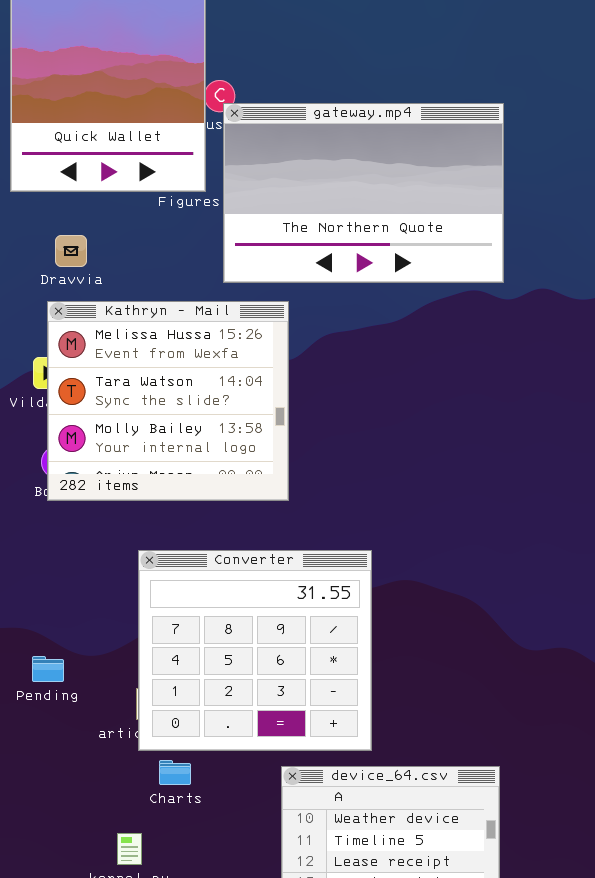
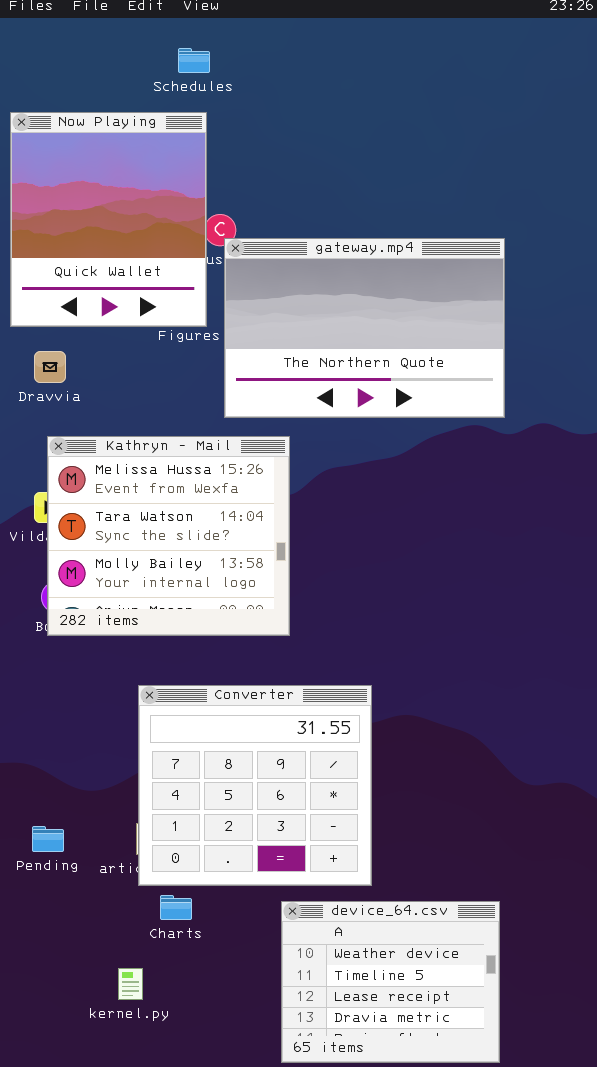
Dravvia: [55,235,87,267] -> [34,351,66,383], moved
Pending: [32,656,64,682] -> [32,826,64,852], moved

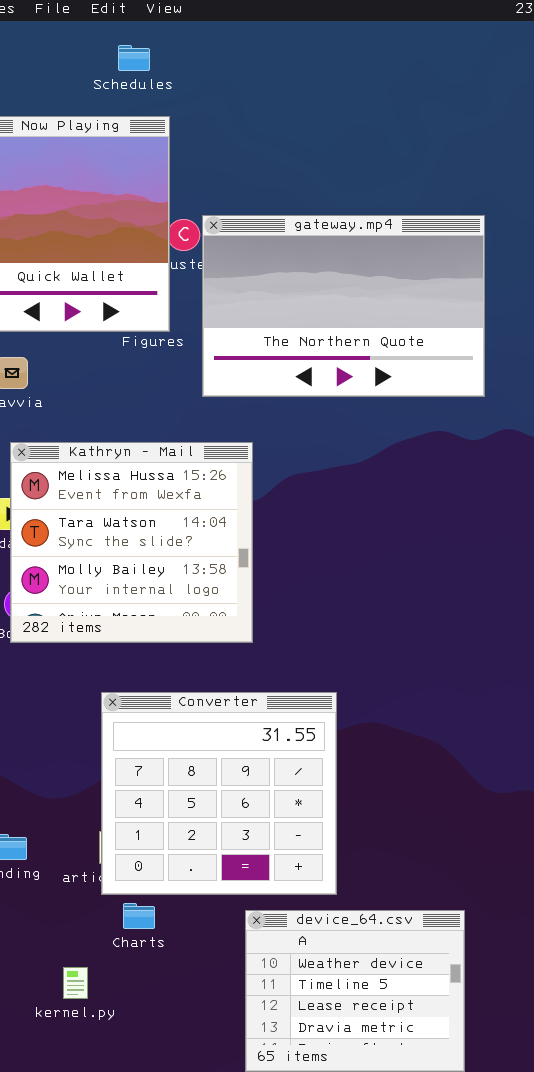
Schedules: [178,48,210,73] -> [118,45,150,71], moved
gateway.mp4: [224,238,505,418] -> [202,215,485,397], moved
kernel.py: [118,968,143,1000] -> [63,967,88,999], moved

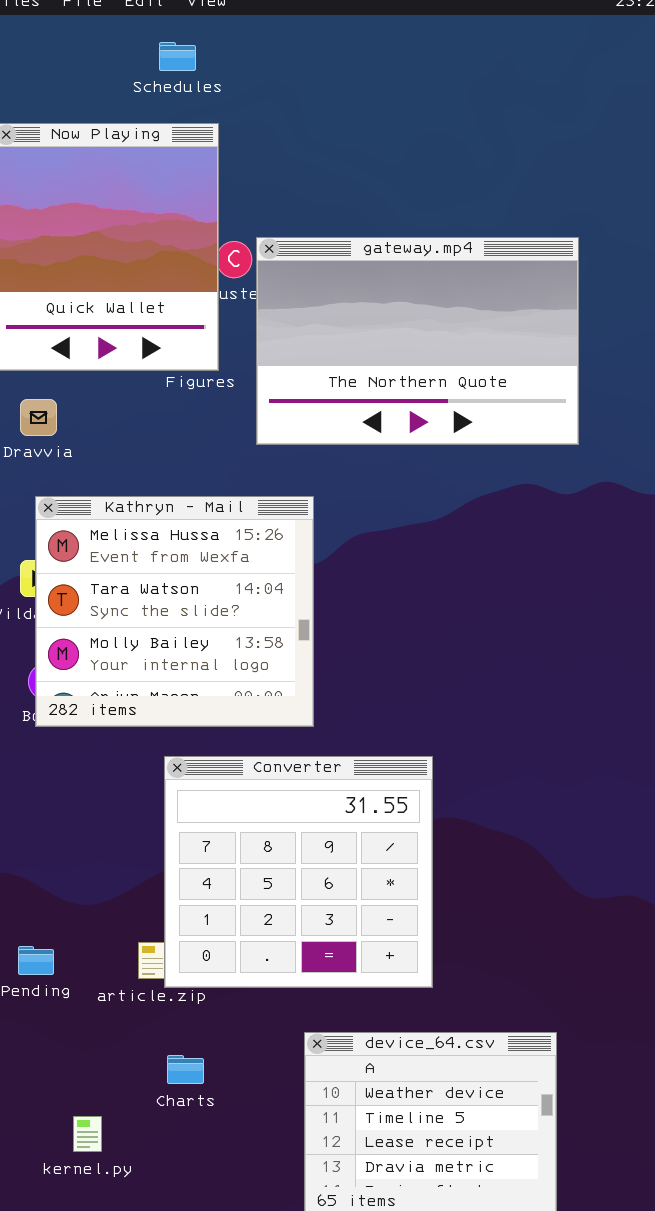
Converter: [101,692,337,895] -> [164,756,433,988], moved
Charts: [123,903,155,929] -> [167,1055,204,1084], moved
kernel.py: [63,967,88,999] -> [73,1116,102,1152], moved

